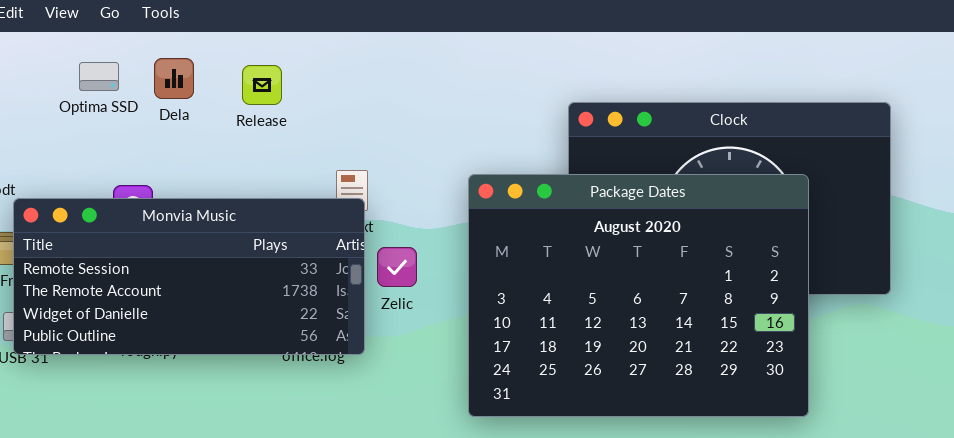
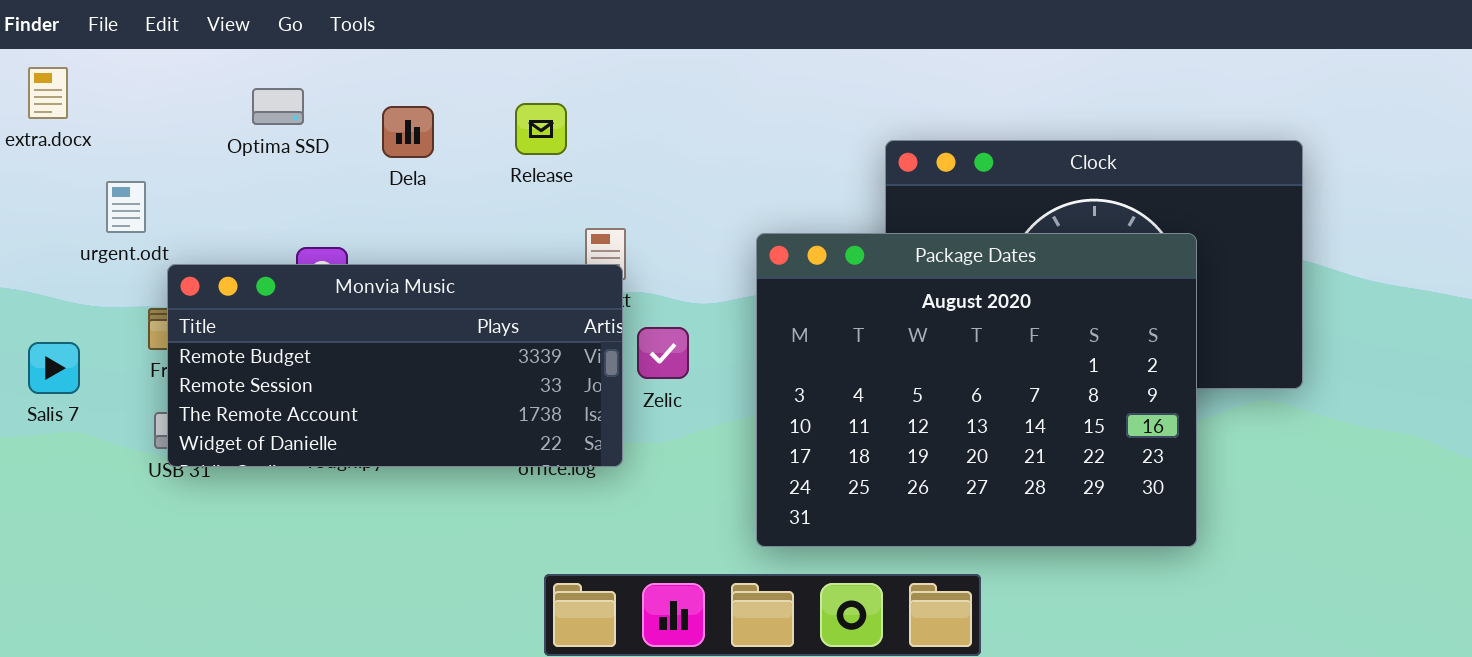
Dela: [154,58,194,99] -> [382,106,434,158], moved
Release: [242,65,282,105] -> [515,103,567,155], moved
Monvia Music: [13,198,365,355] -> [167,264,623,467], scrolled up 1 row

